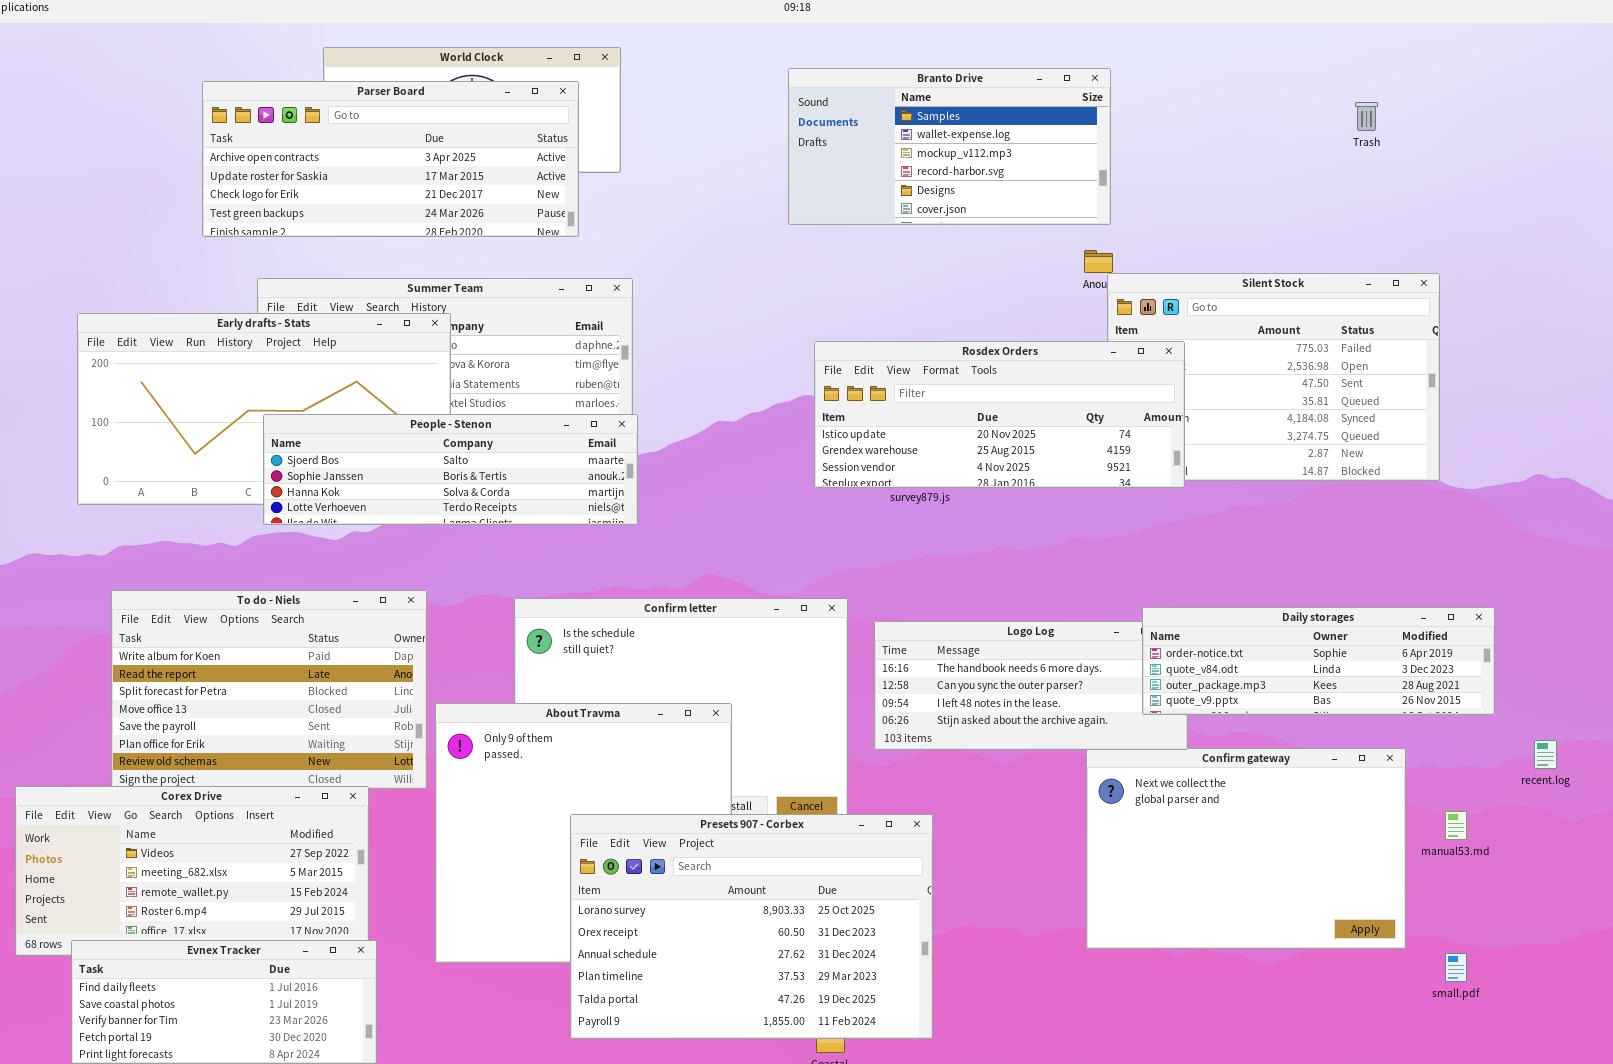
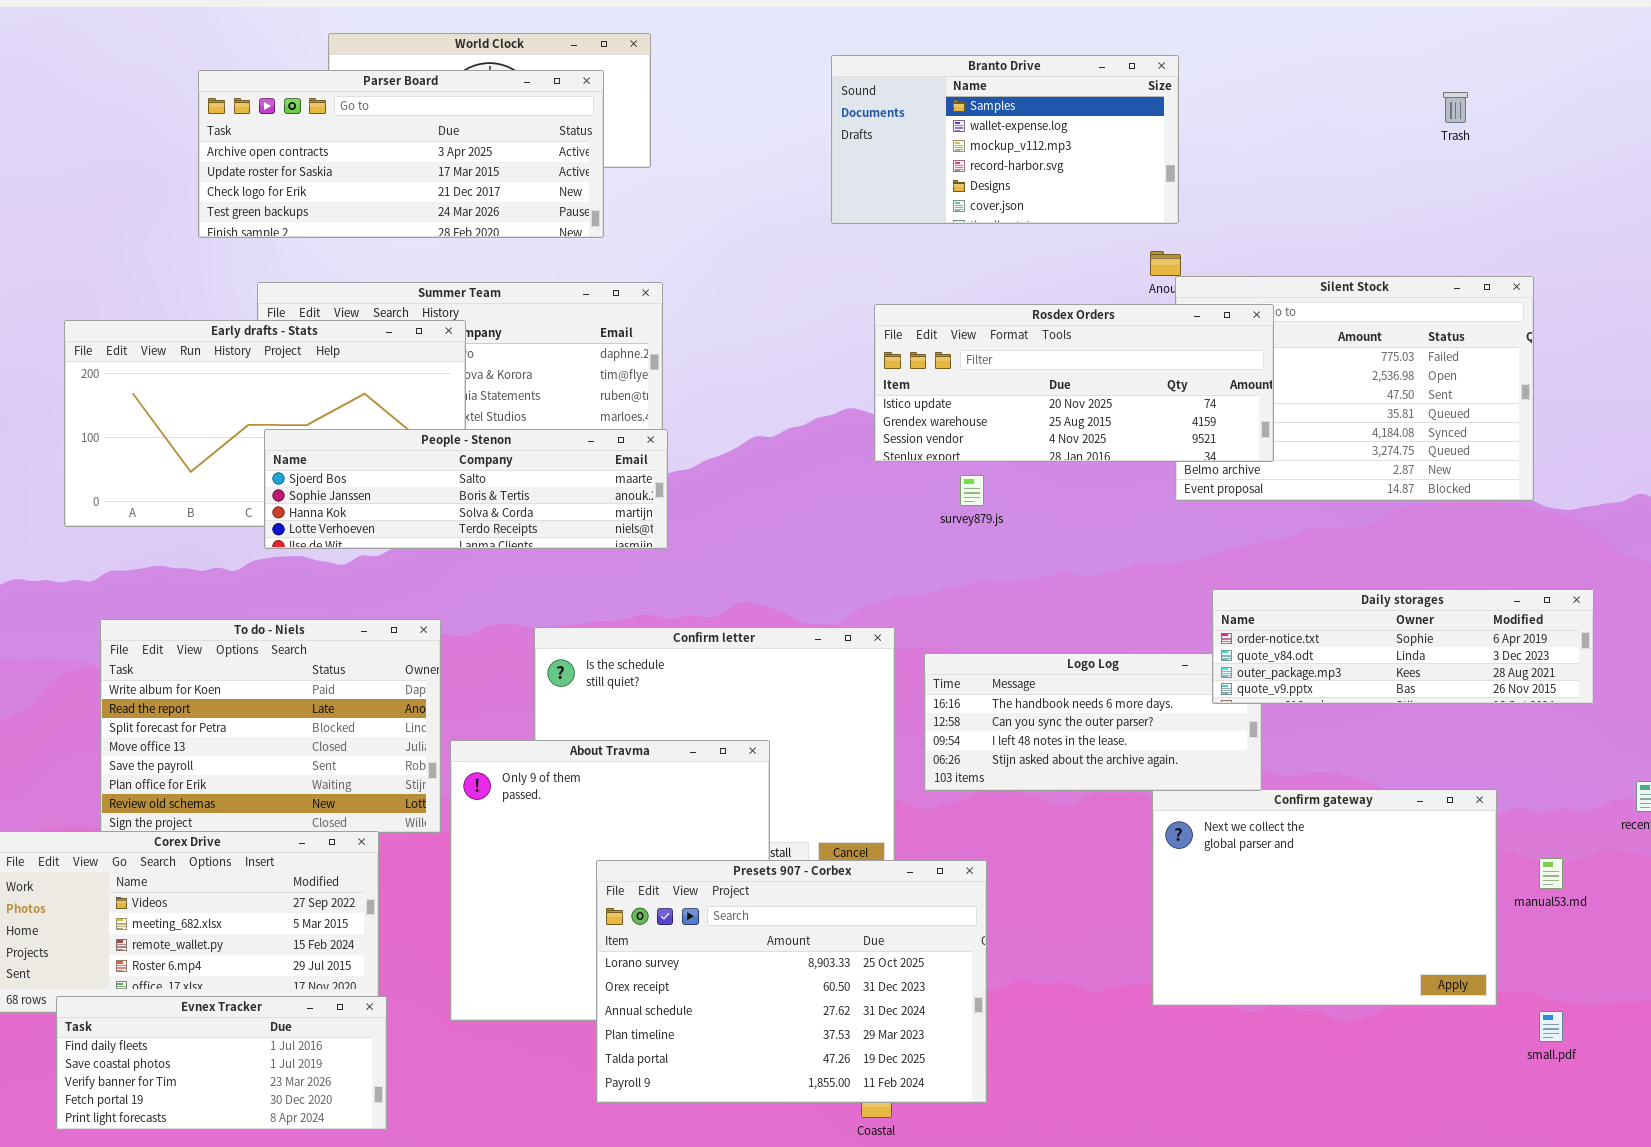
Rosdex Orders: [814,341,1185,488] -> [874,304,1274,462], moved
Daily storages: [1142,607,1495,715] -> [1212,589,1594,704], moved

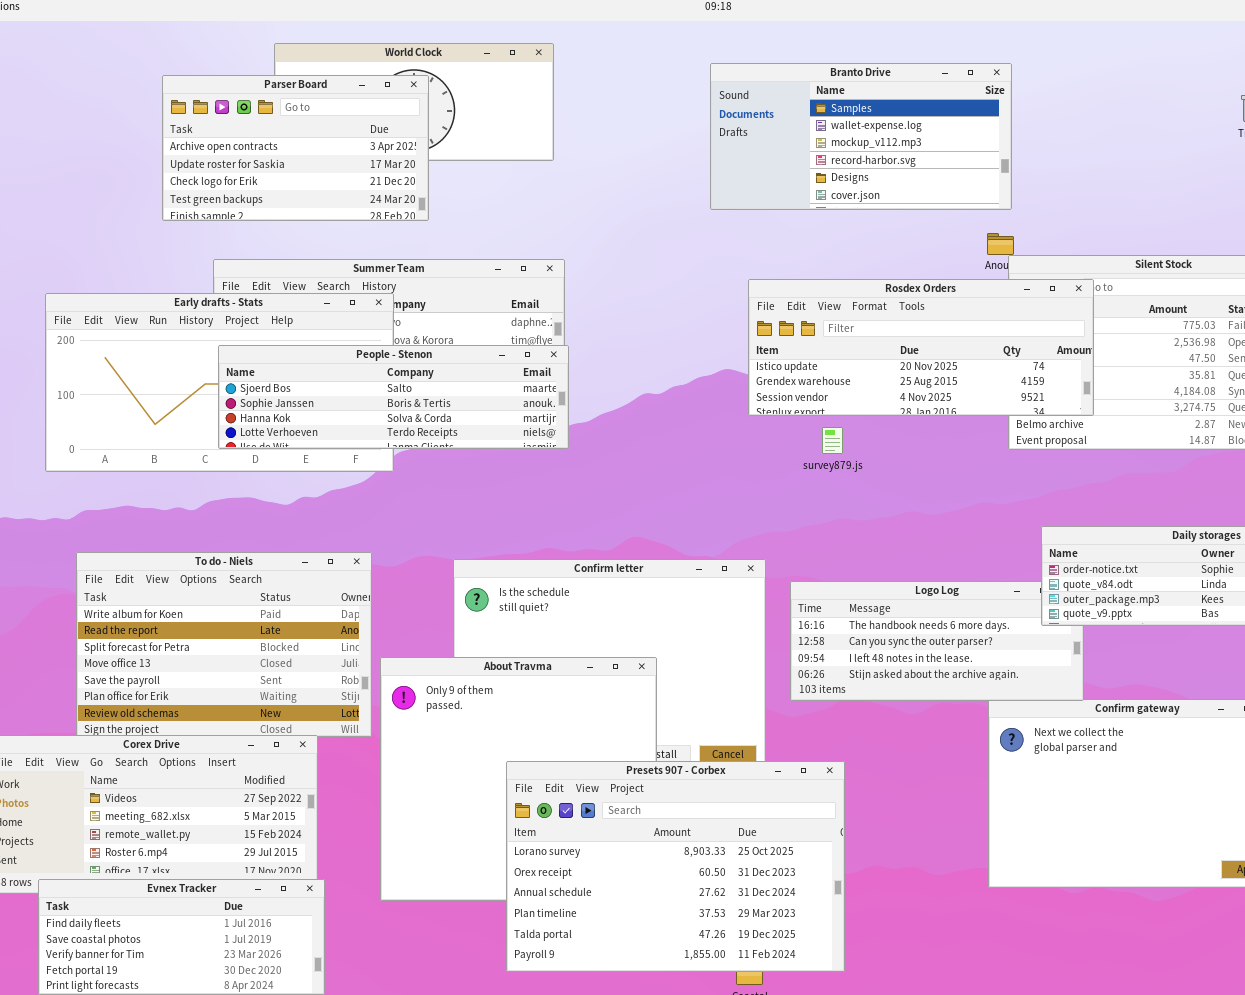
Parser Board: [198,70,604,238] -> [162,75,429,221], resized
People - Stenon: [264,429,668,549] -> [218,345,569,449], moved

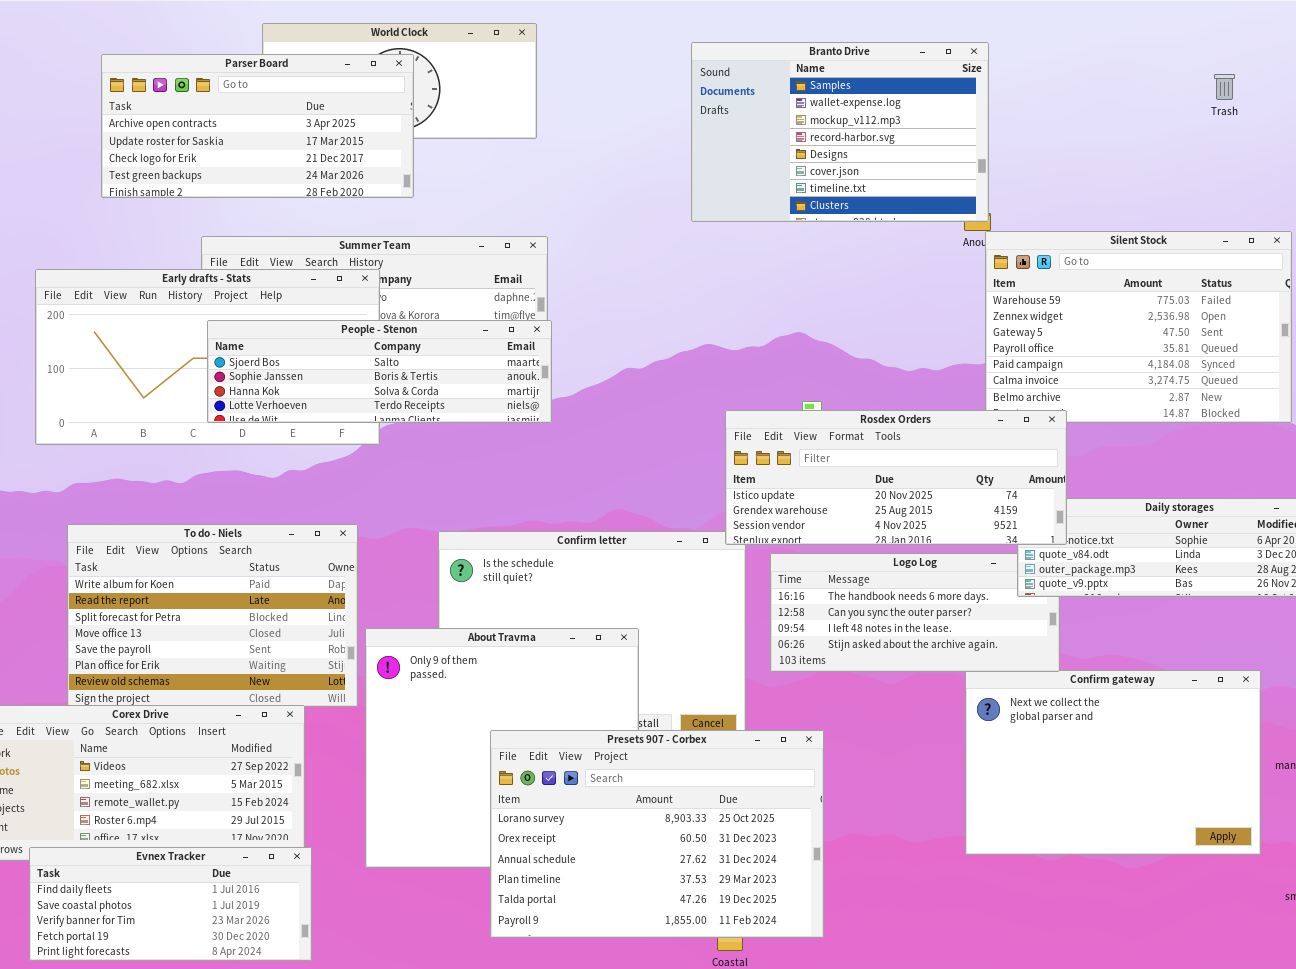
Branto Drive: [710,63,1012,210] -> [691,42,989,222], resized
Parser Board: [162,75,429,221] -> [101,54,414,198], resized
Rosdex Orders: [748,279,1094,416] -> [725,410,1067,545], moved

